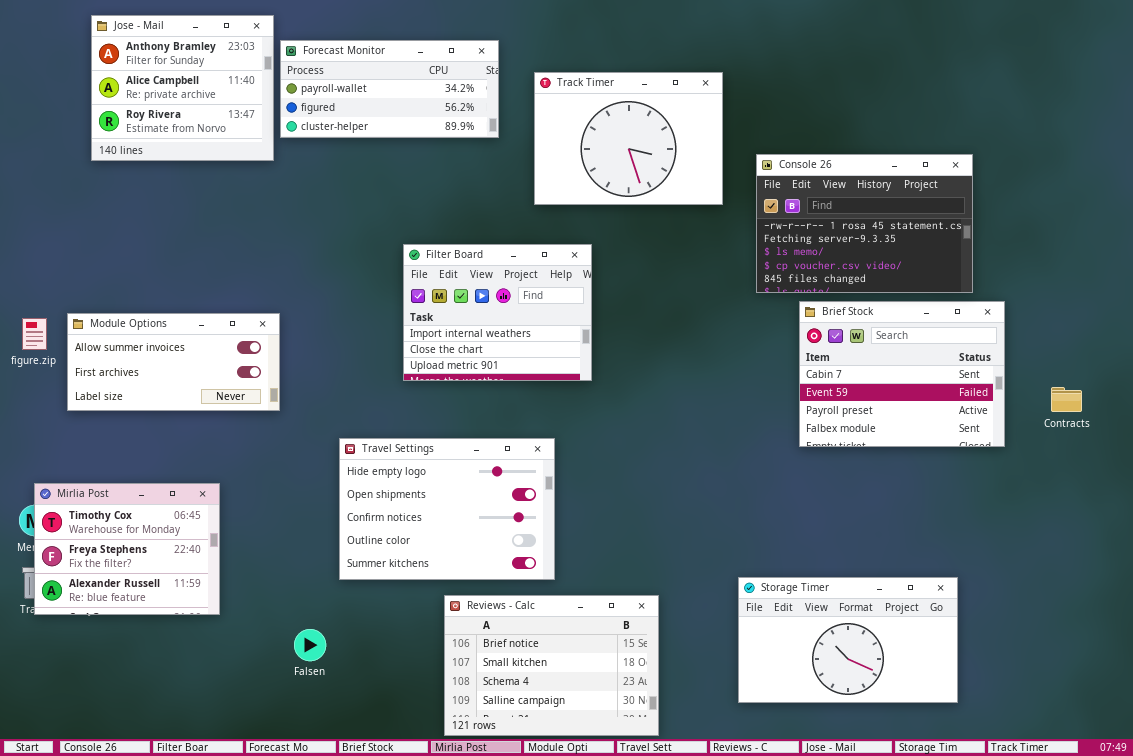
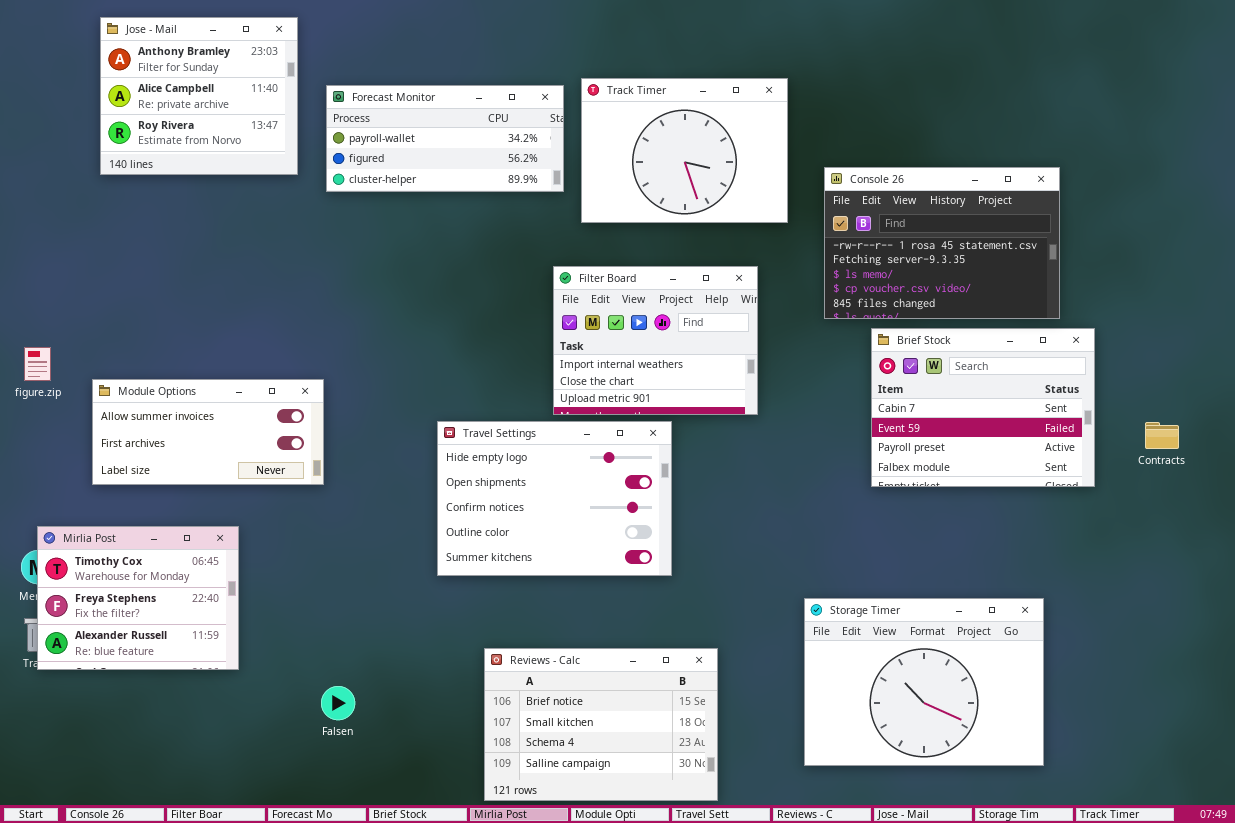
Forecast Monitor: [280,40,499,138] -> [326,85,564,192], moved
Filter Board: [403,244,592,381] -> [553,266,758,415], moved
Module Options: [67,313,280,411] -> [92,379,324,485], moved
Travel Settings: [339,438,555,580] -> [437,421,672,576], moved
Storage Timer: [738,577,958,703] -> [804,598,1044,766], resized

